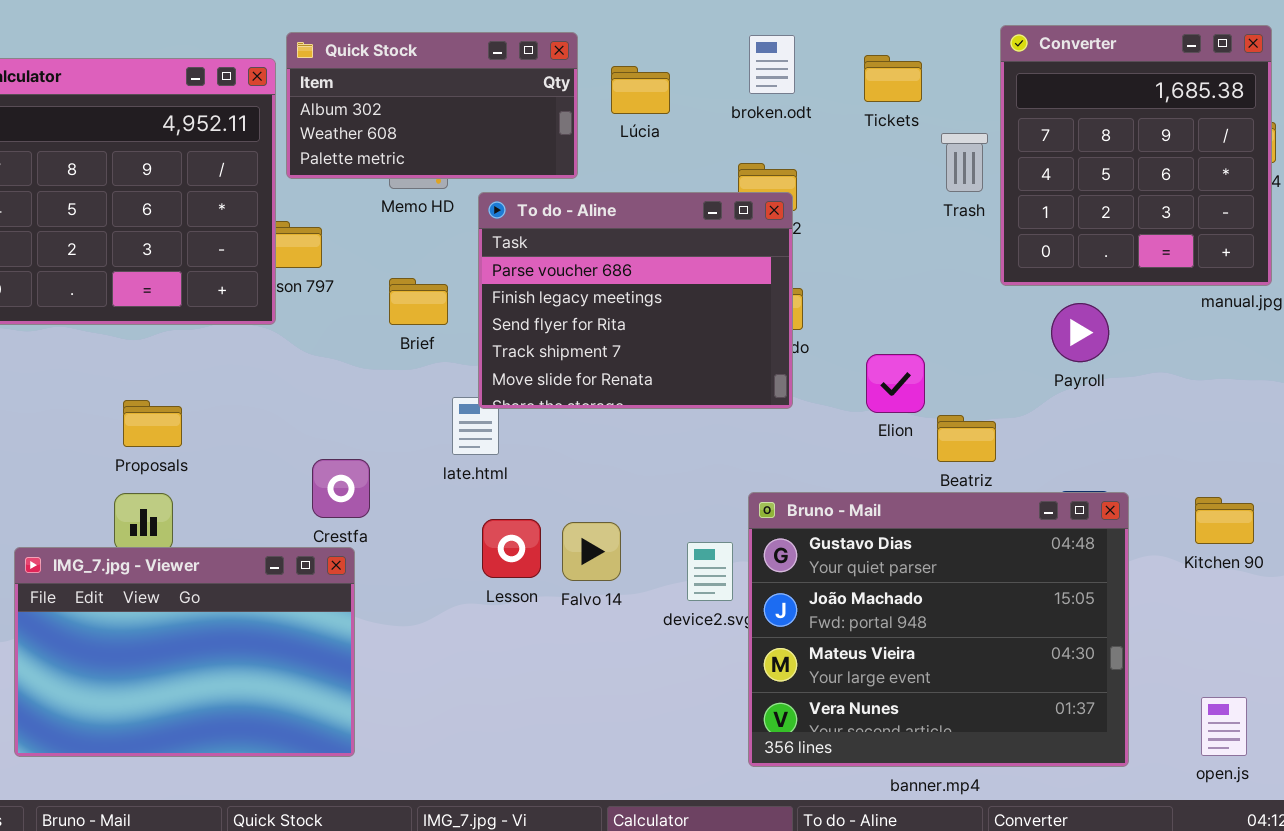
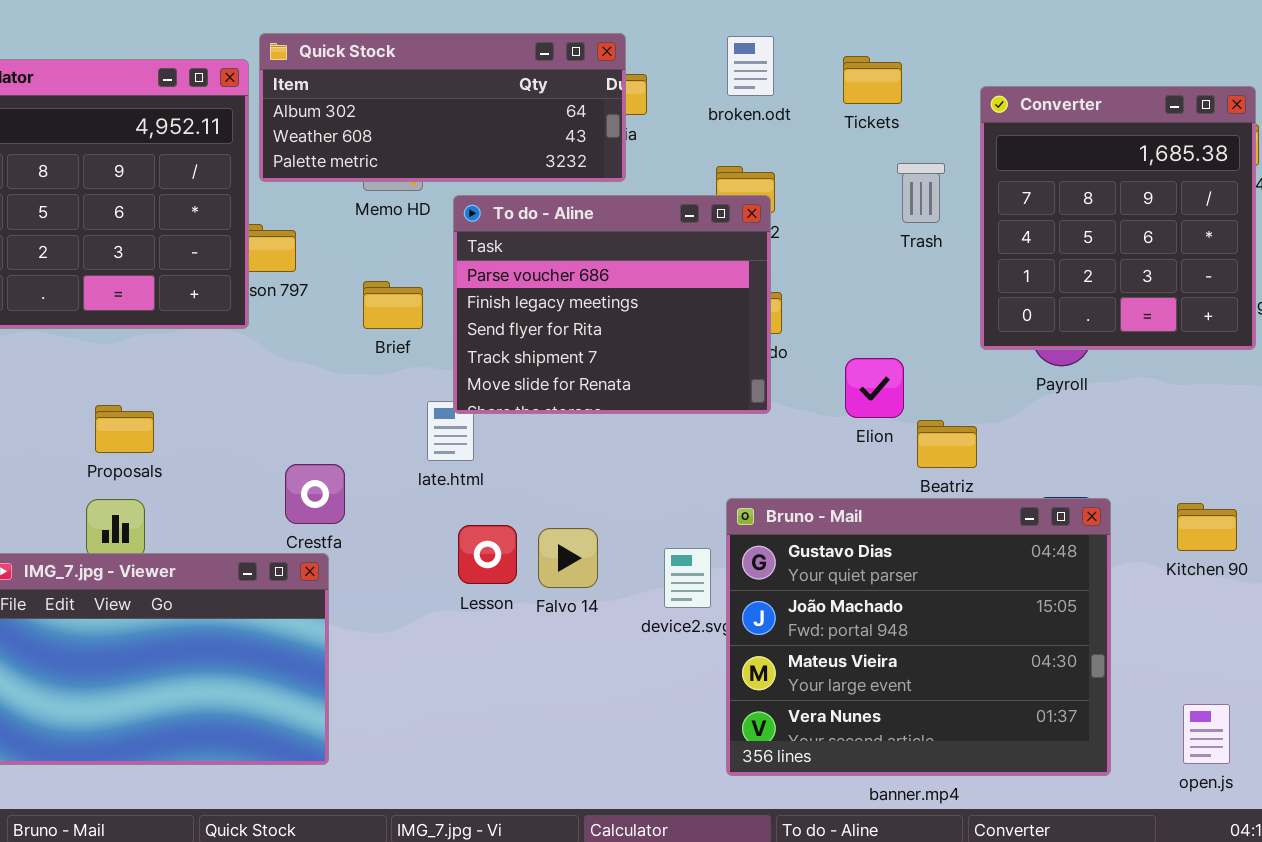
Converter: [1000,25,1272,286] -> [980,86,1256,350], moved
Quick Stock: [286,32,578,179] -> [259,33,626,182], resized
Trash: [941,133,988,192] -> [897,163,945,223], moved

